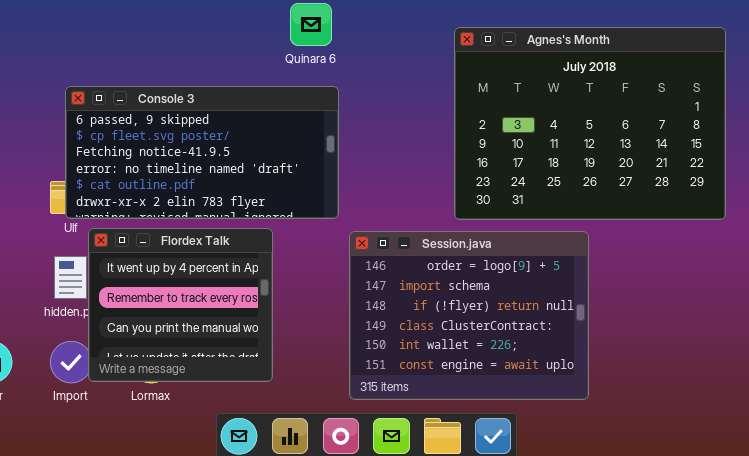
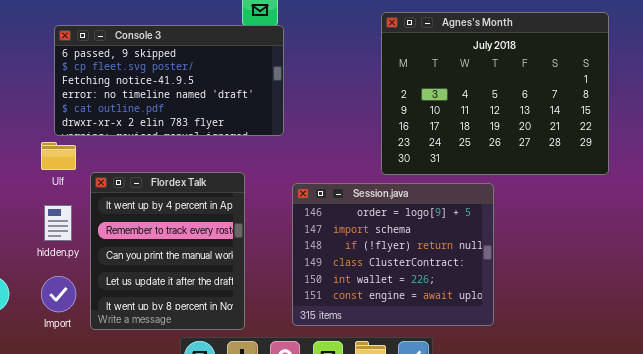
Console 3: [65,86,339,219] -> [54,25,284,136], moved
Flordex Talk: [88,228,273,382] -> [90,172,245,330], moved, resized

